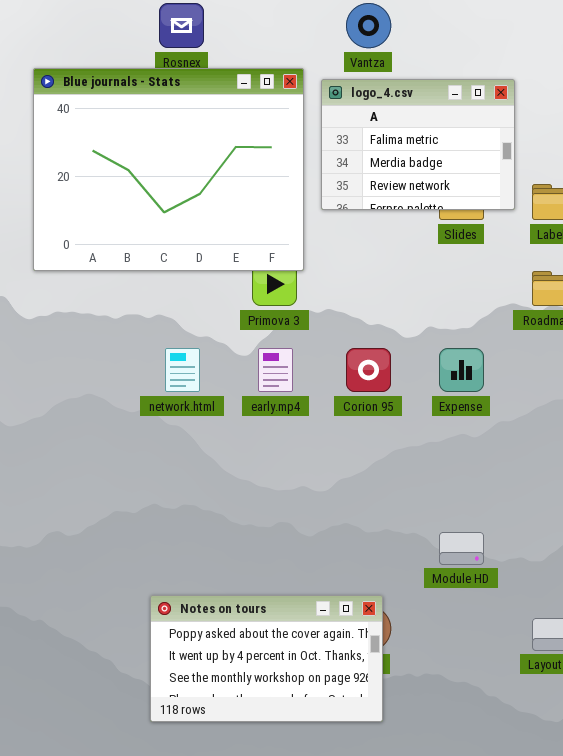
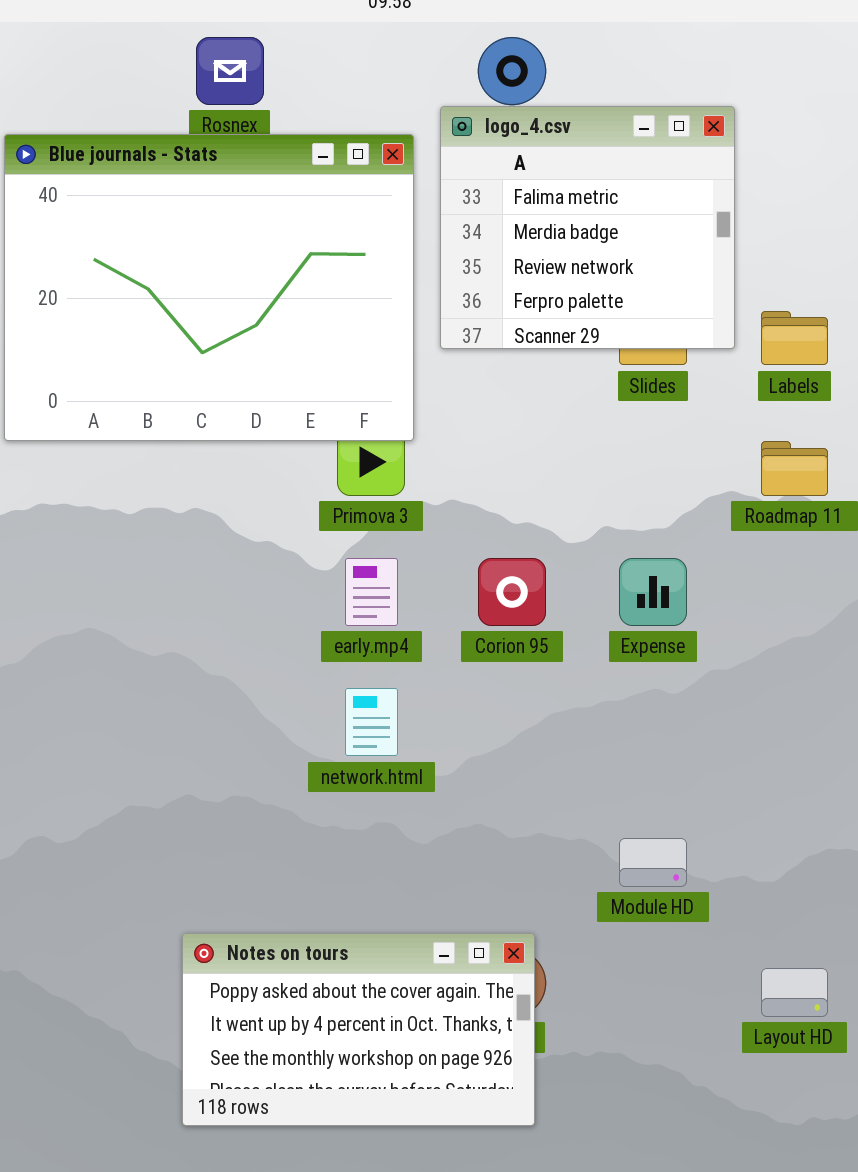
logo_4.csv: [321,79,515,210] -> [440,106,735,349], resized
network.html: [165,348,200,392] -> [345,688,398,756], moved

